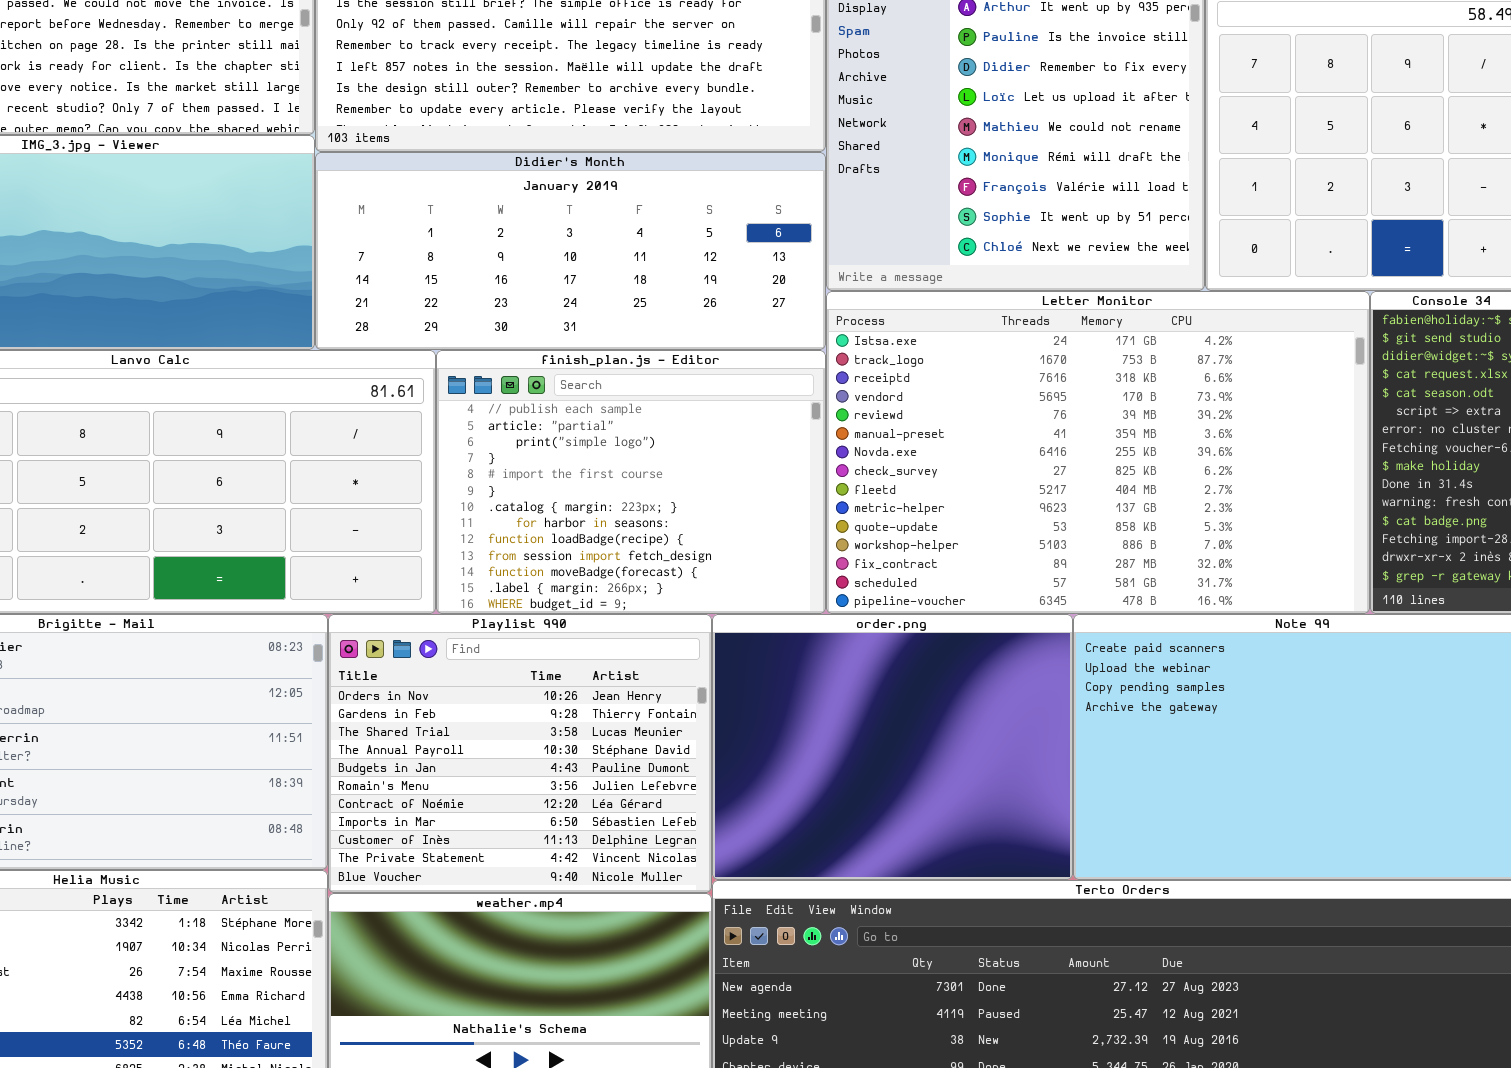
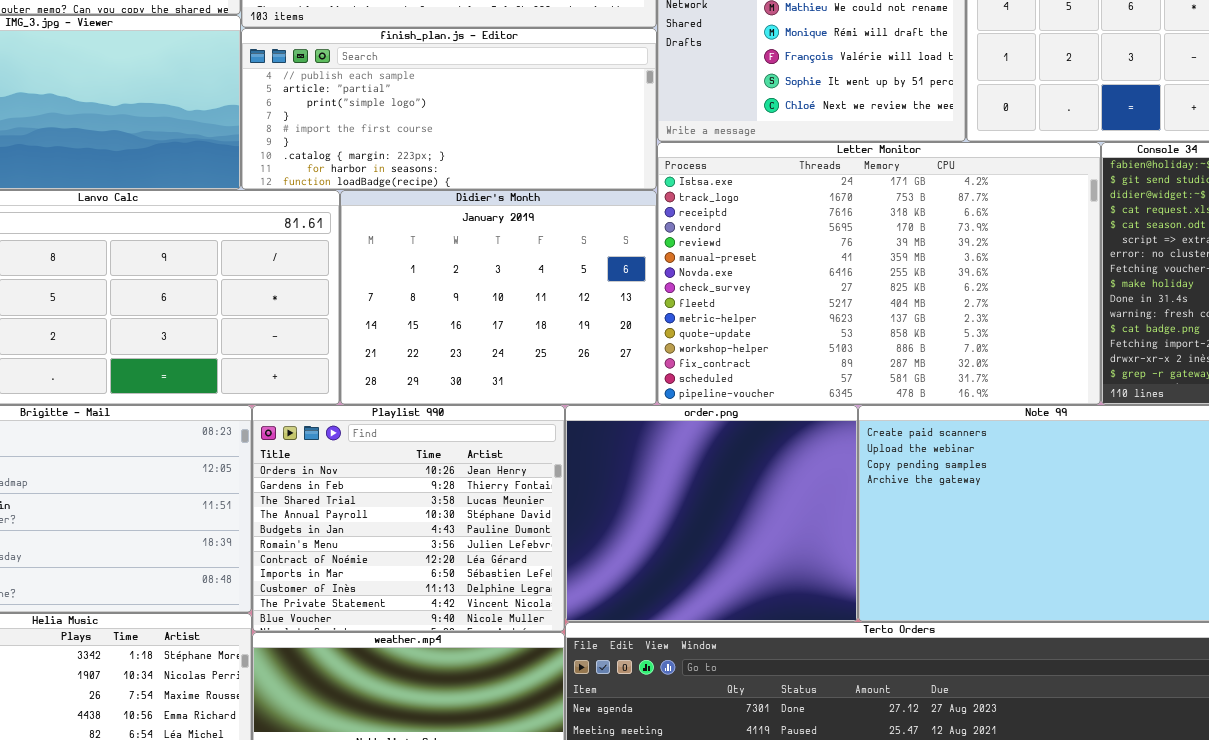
Didier's Month: [315,152,826,350] -> [340,190,657,405], moved, resized
finish_plan.js - Editor: [436,350,826,614] -> [241,28,657,190], moved, resized

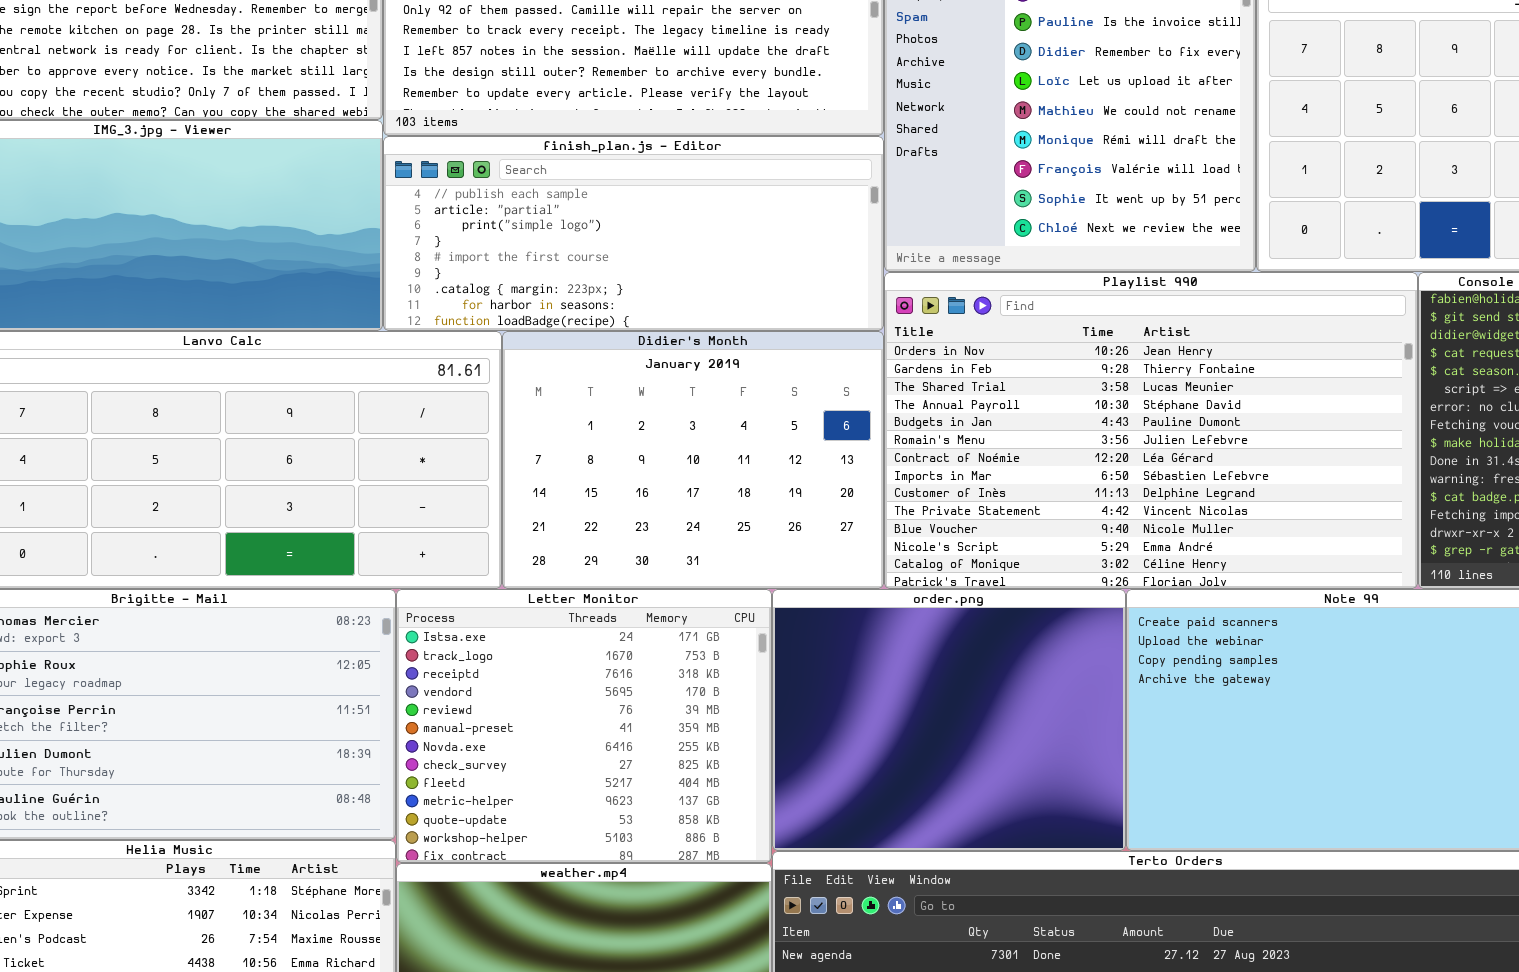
Letter Monitor: [657,142,1101,405] -> [396,589,772,863], moved, resized
Playlist 990: [252,405,565,632] -> [884,272,1418,589], moved, resized

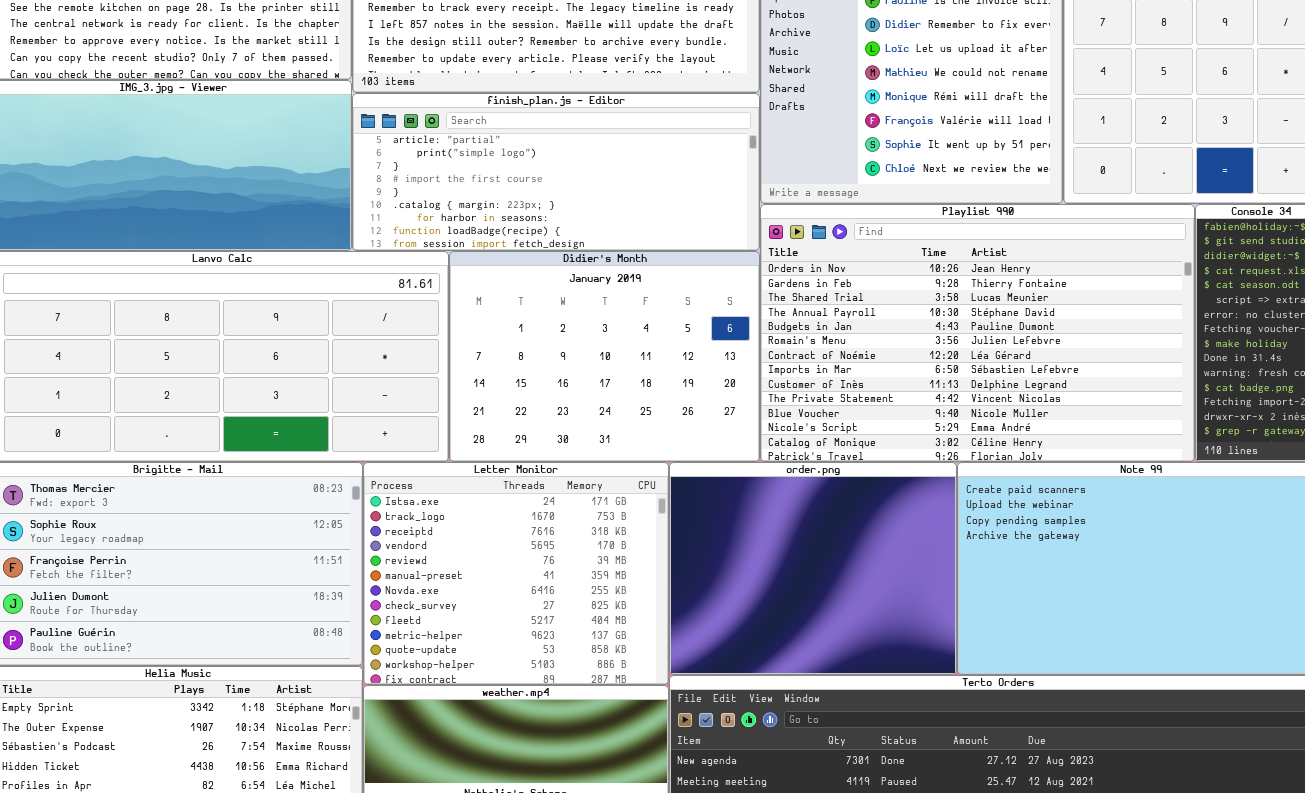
finish_plan.js - Editor: [383,136,884,331] -> [352,93,760,251], scrolled down 1 row

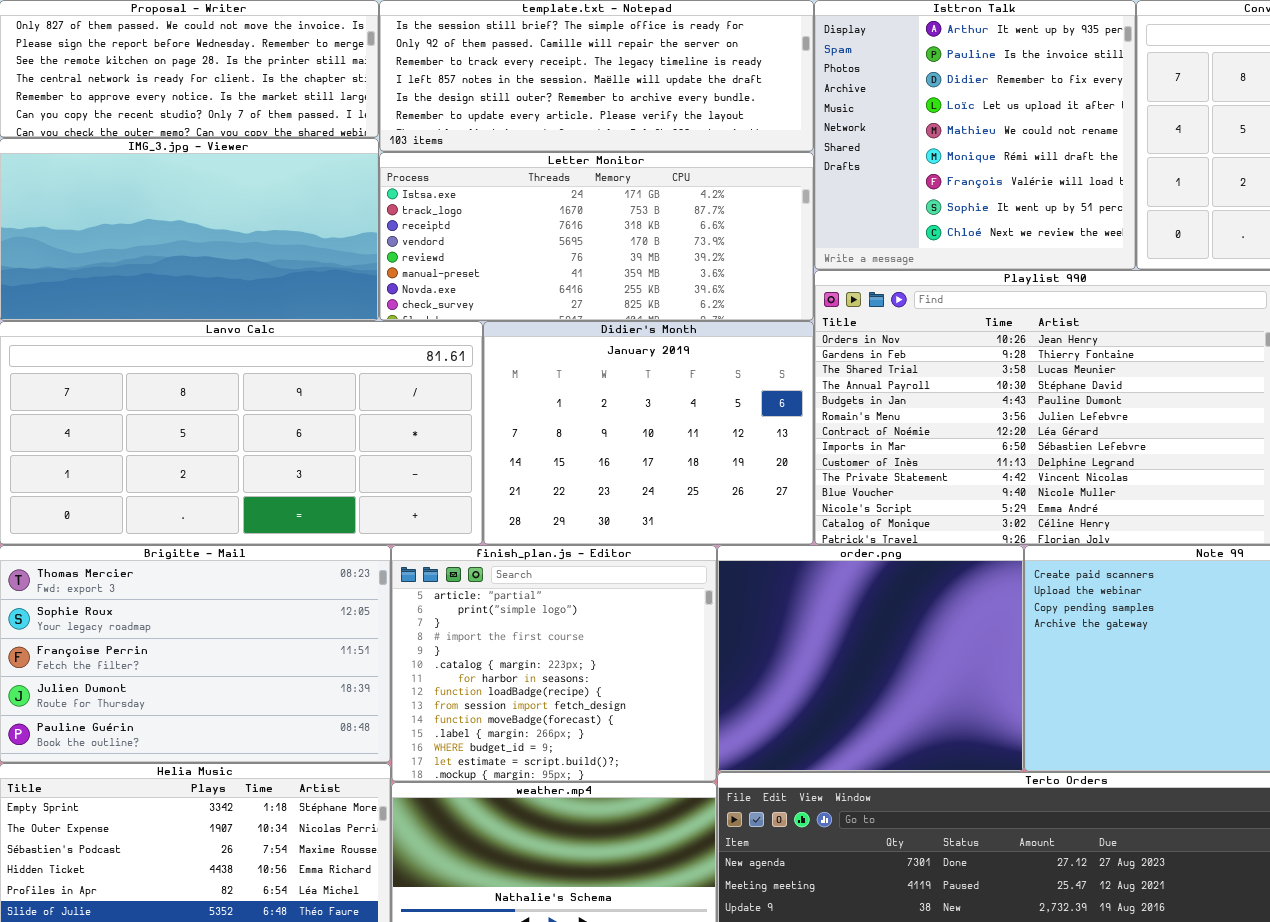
finish_plan.js - Editor: [352,93,760,251] -> [391,545,717,782], moved, resized
Letter Monitor: [363,462,669,685] -> [379,152,814,321], moved, resized

